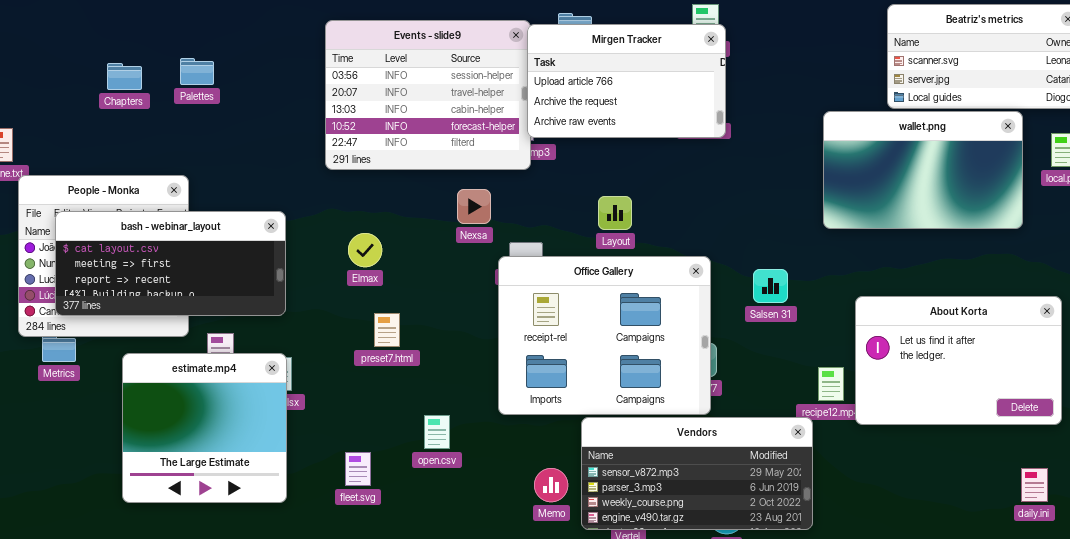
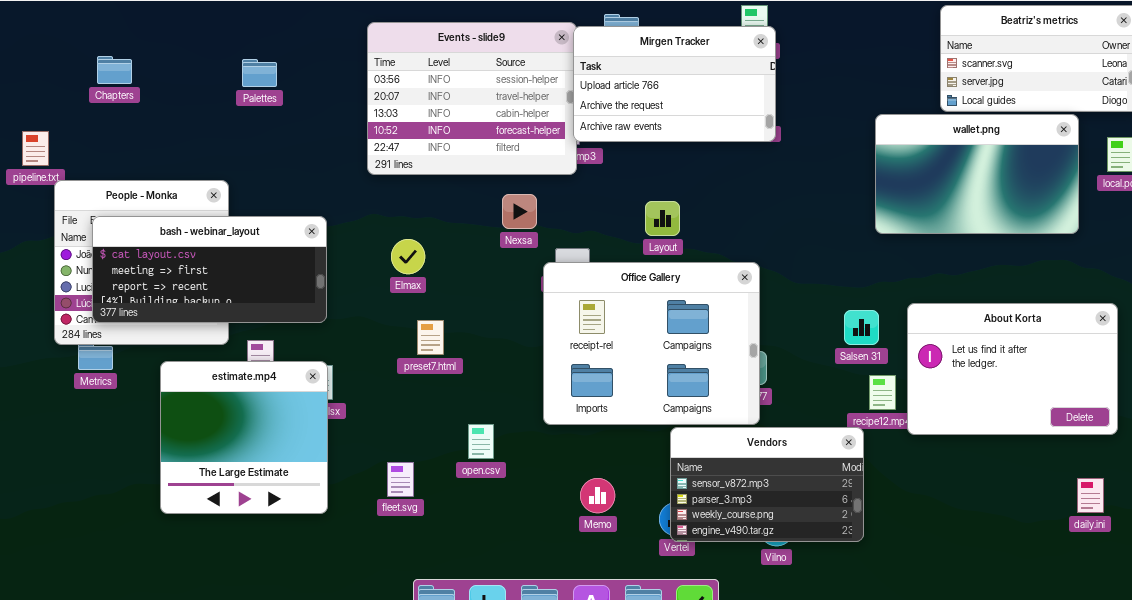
Palettes: [180,58,214,85] -> [242,59,277,87], moved
Chapters: [107,63,142,90] -> [97,56,132,84], moved
Salsen 31: [753,269,788,303] -> [844,310,879,345], moved
Vendors: [581,417,813,530] -> [670,427,864,542], resized

